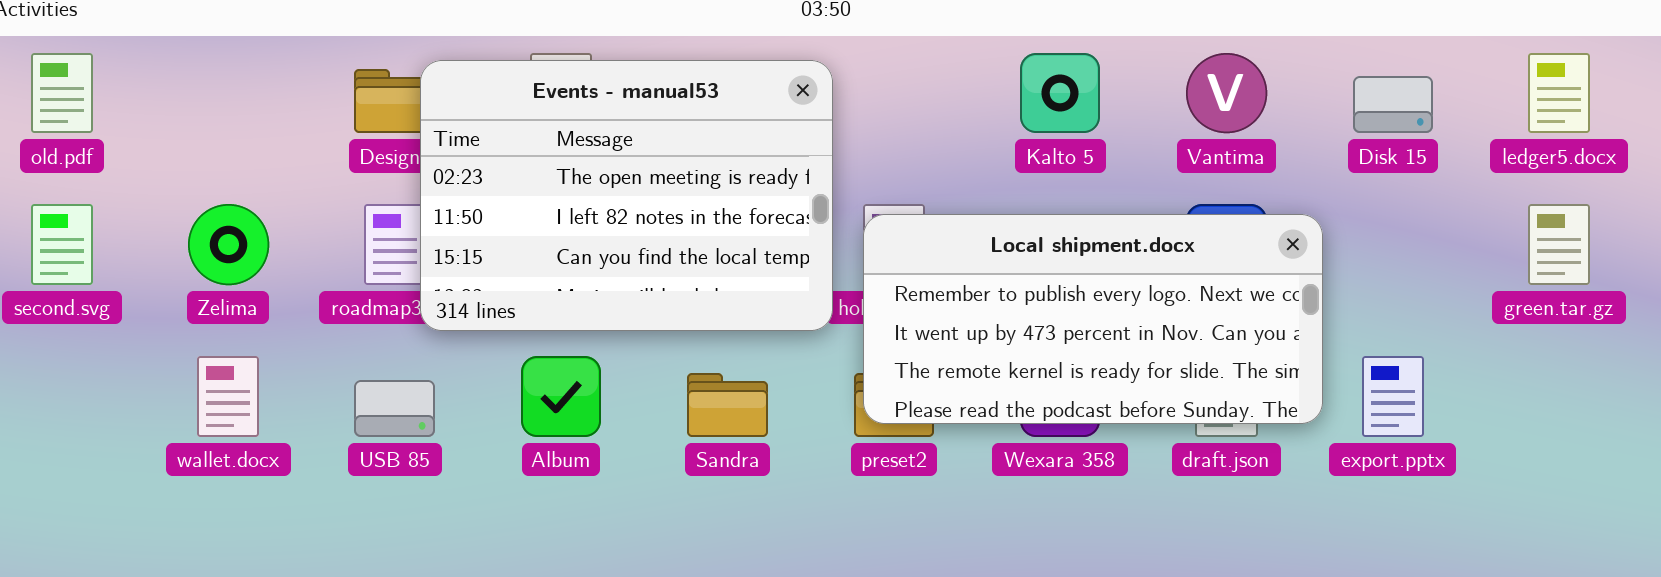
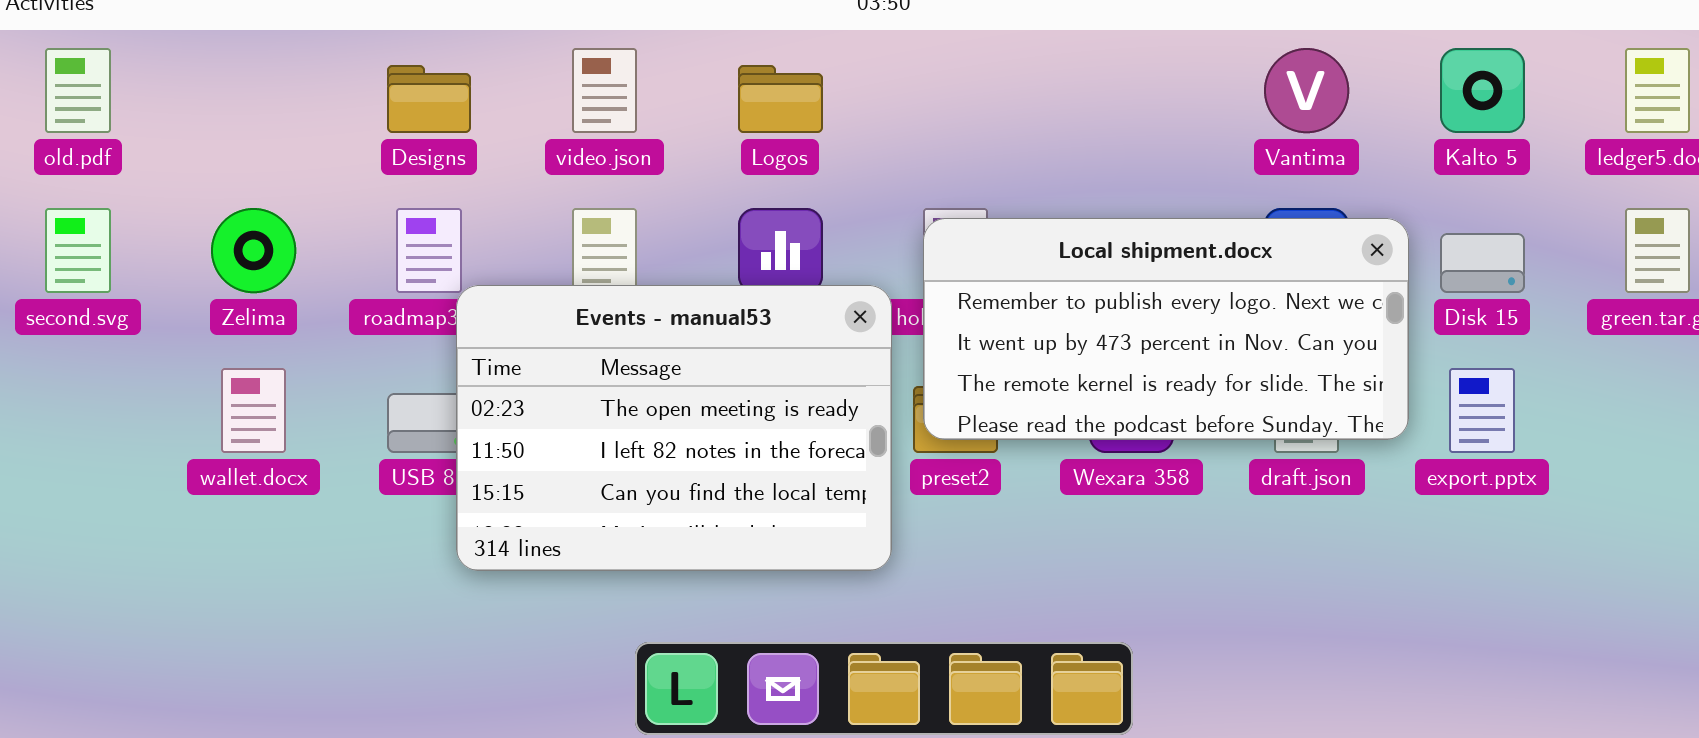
Kalto 5: [1020,53,1100,133] -> [1440,48,1525,133], moved
Events - manual53: [420,60,833,331] -> [456,285,892,571], moved
Disk 15: [1353,76,1433,133] -> [1440,233,1525,293], moved

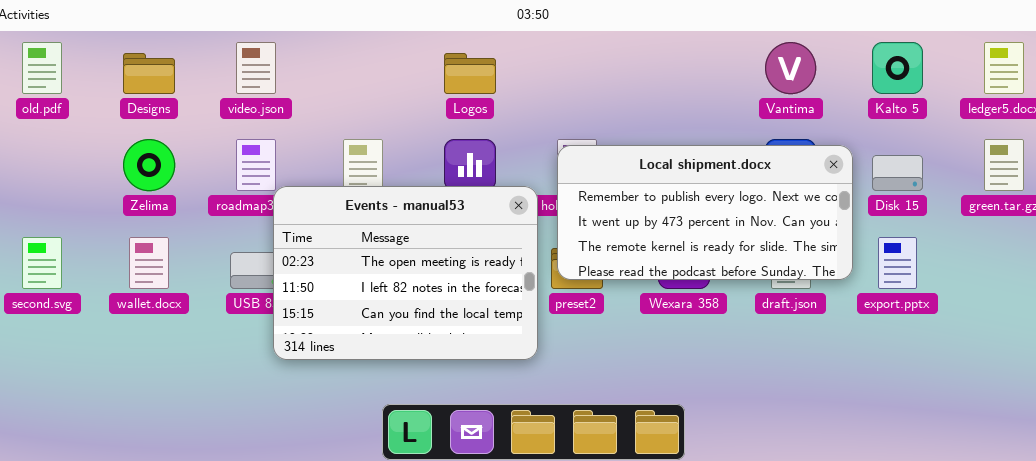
video.json: [572,48,637,133] -> [236,42,276,94], moved
Designs: [387,65,471,133] -> [123,53,175,94], moved
second.svg: [45,208,111,293] -> [22,237,62,289], moved

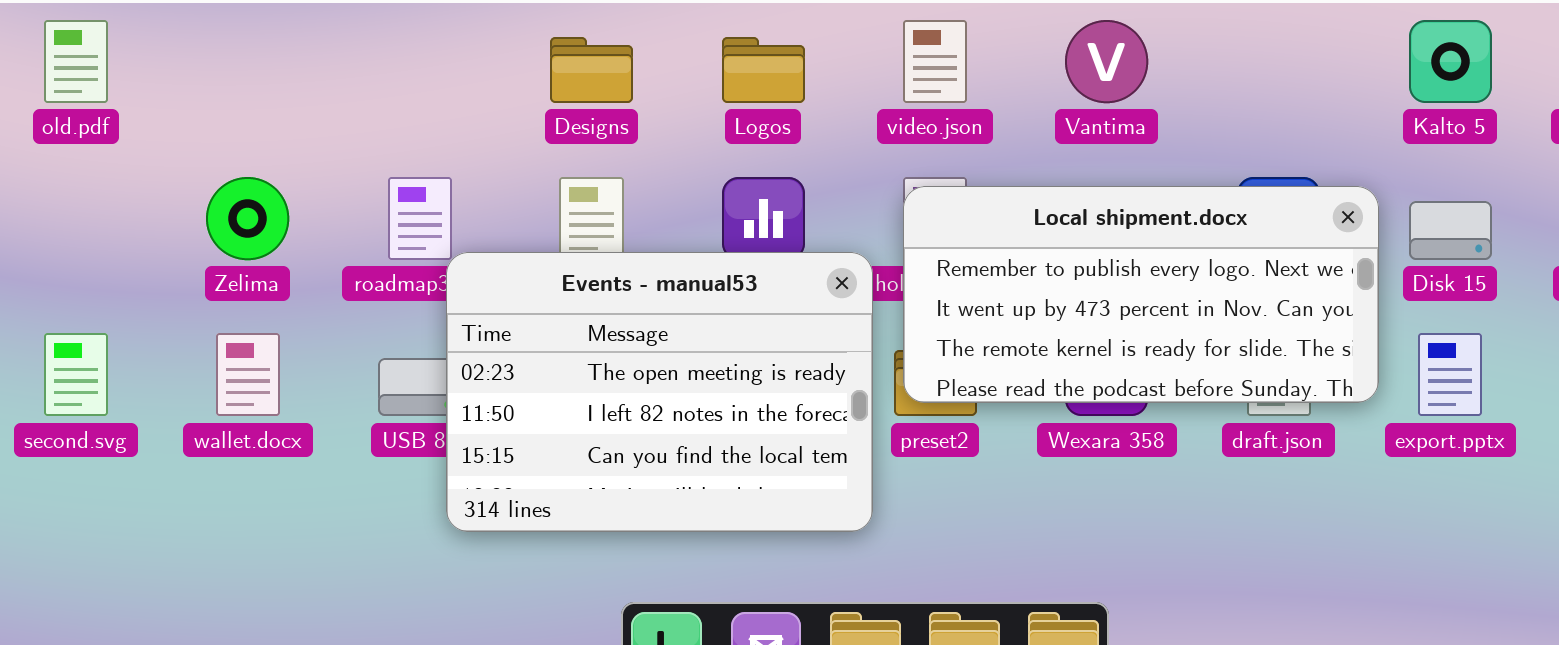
video.json: [236,42,276,94] -> [903,20,967,103], moved
Vantima: [765,42,816,94] -> [1065,20,1148,103], moved
Designs: [123,53,175,94] -> [550,37,633,103], moved

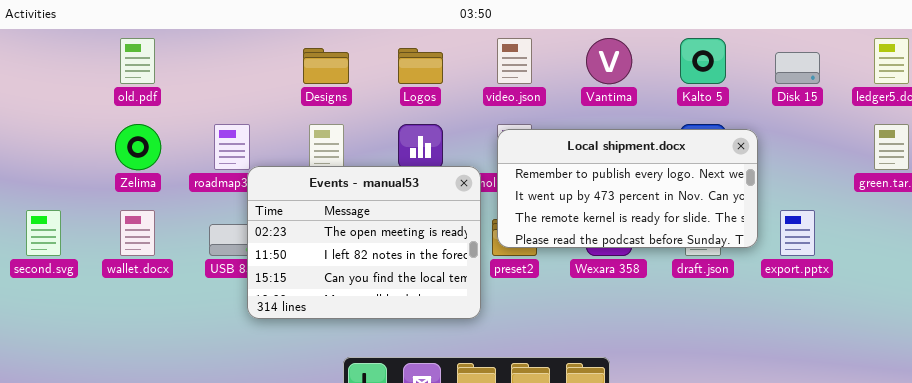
old.pdf: [44,20,108,103] -> [120,38,155,84], moved
Kalto 5: [1409,20,1492,103] -> [680,38,726,84], moved
Disk 15: [1409,201,1492,260] -> [775,52,820,84], moved

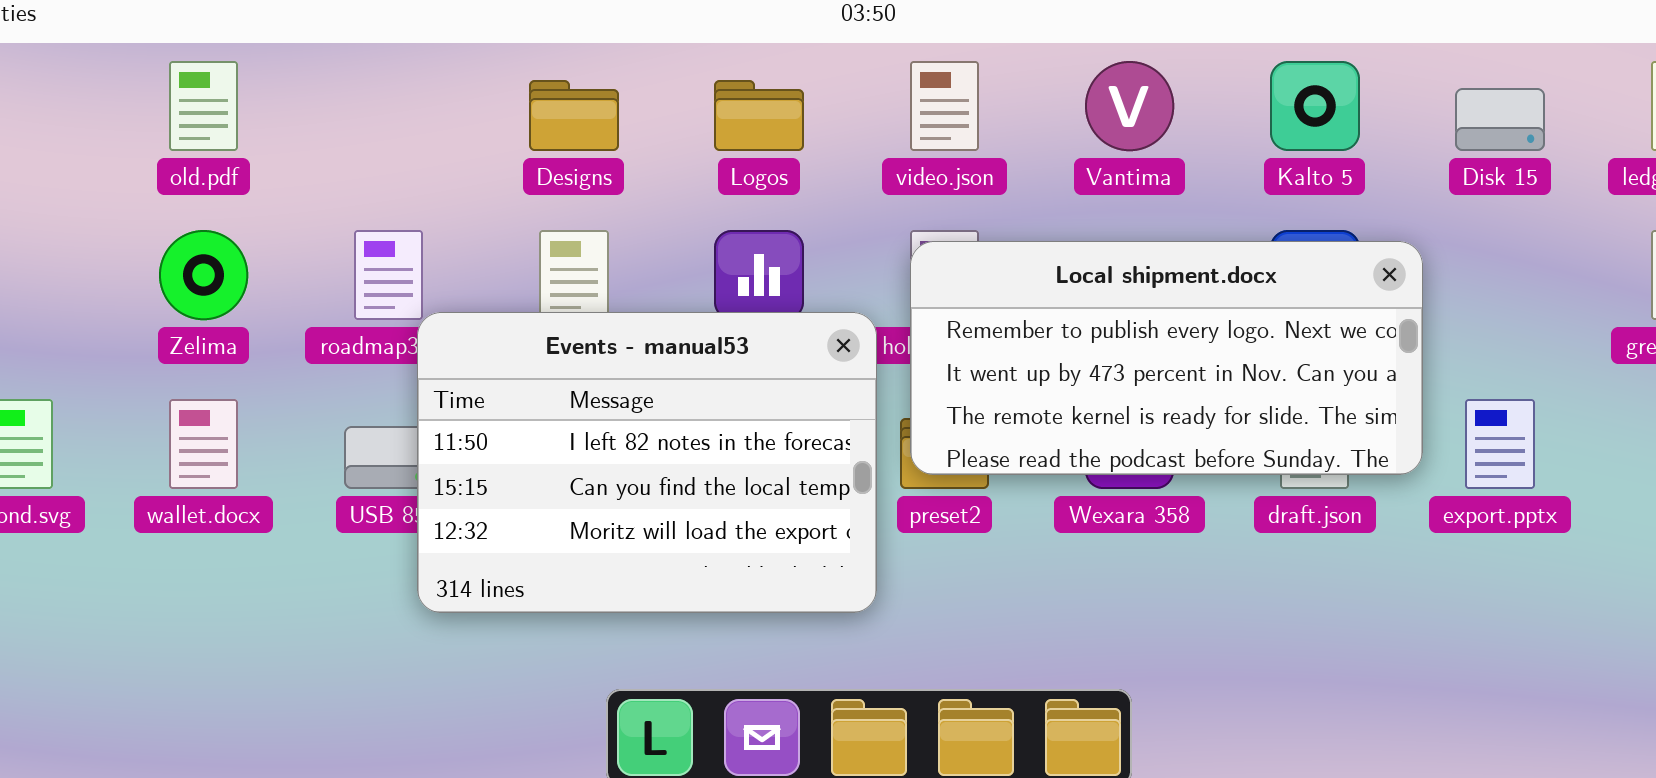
Events - manual53: [247,166,481,319] -> [417,312,877,613], scrolled down 1 row

